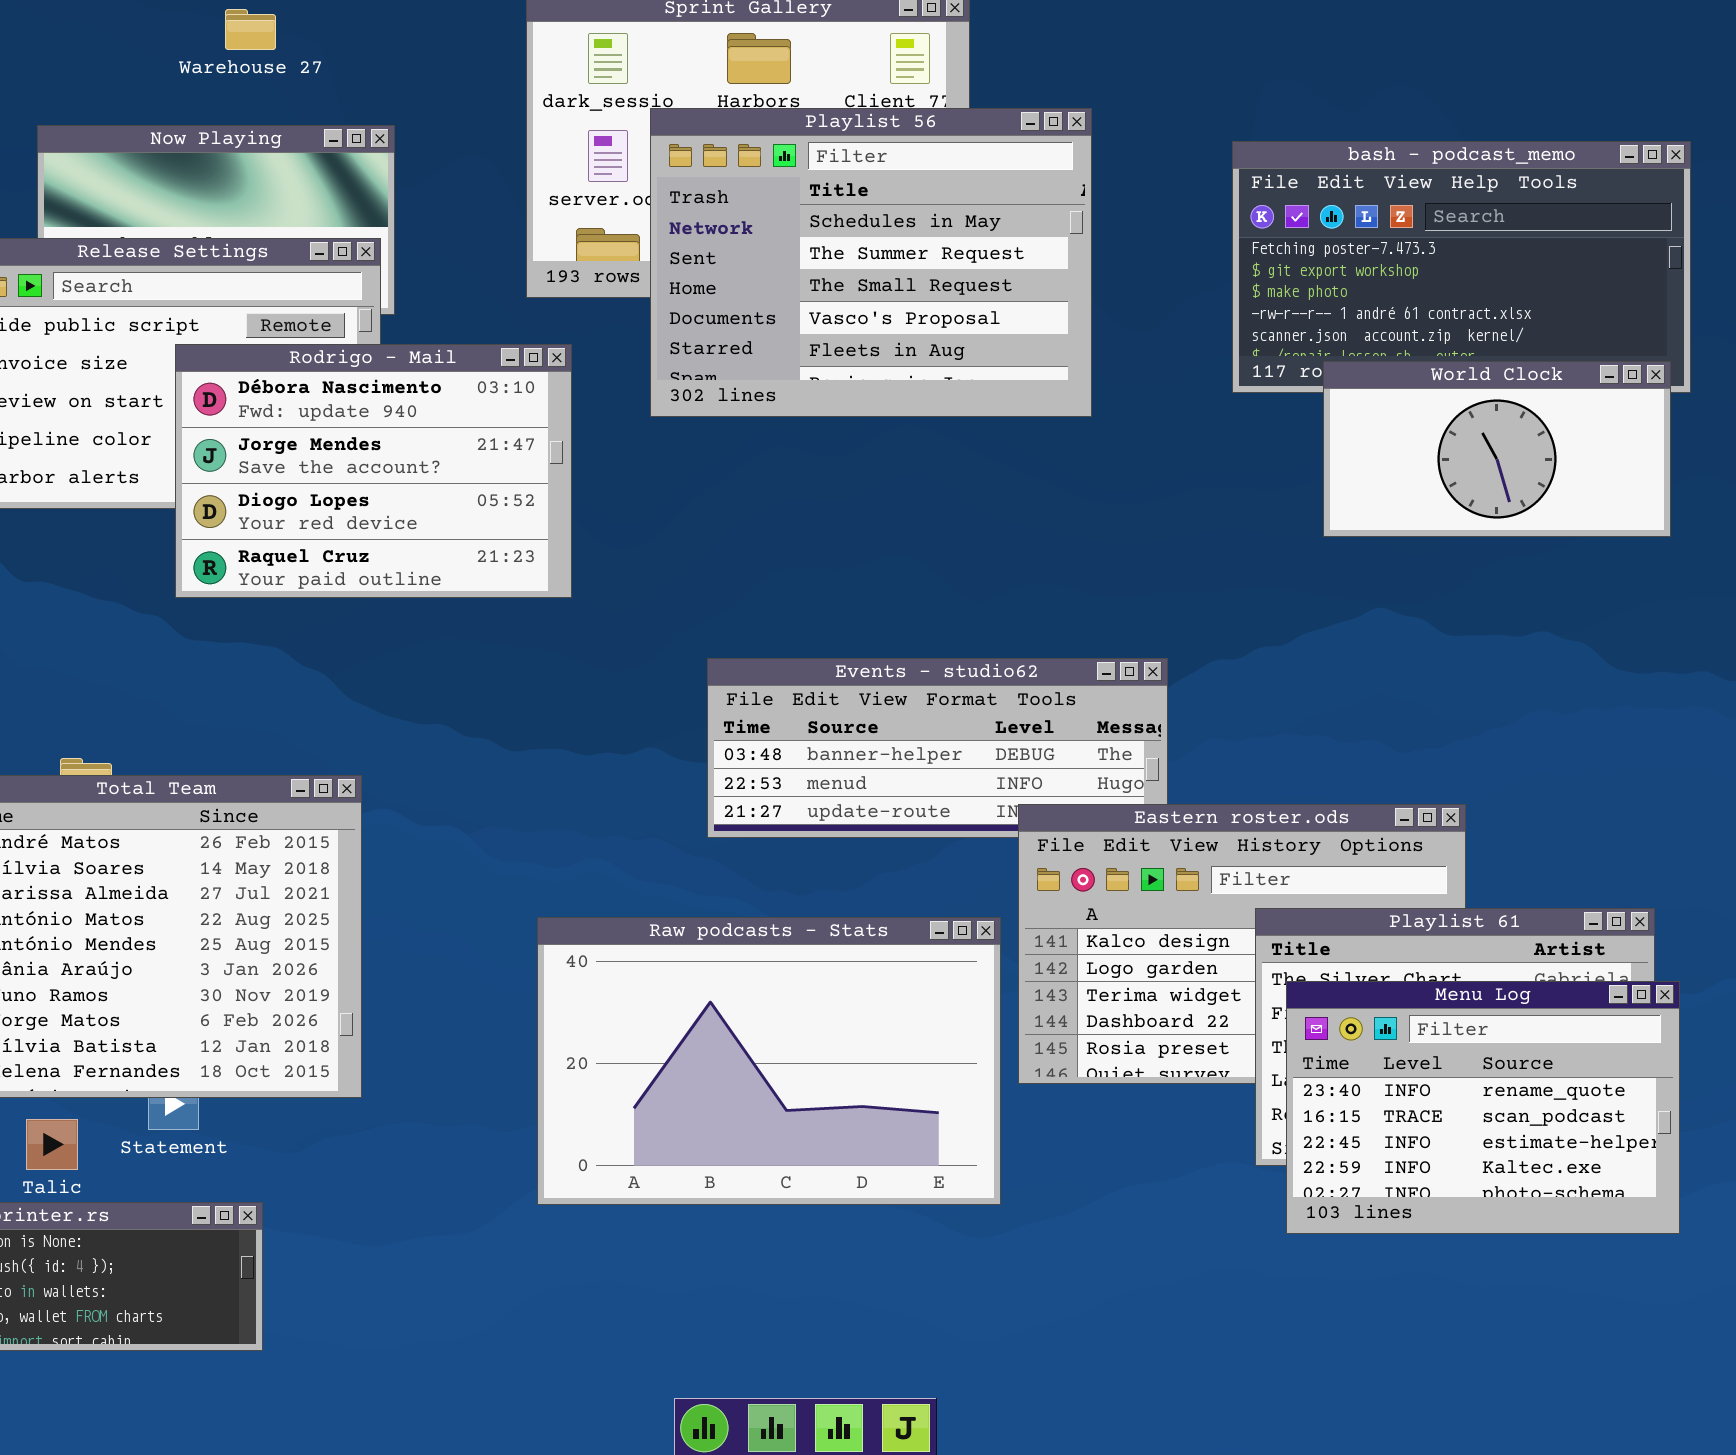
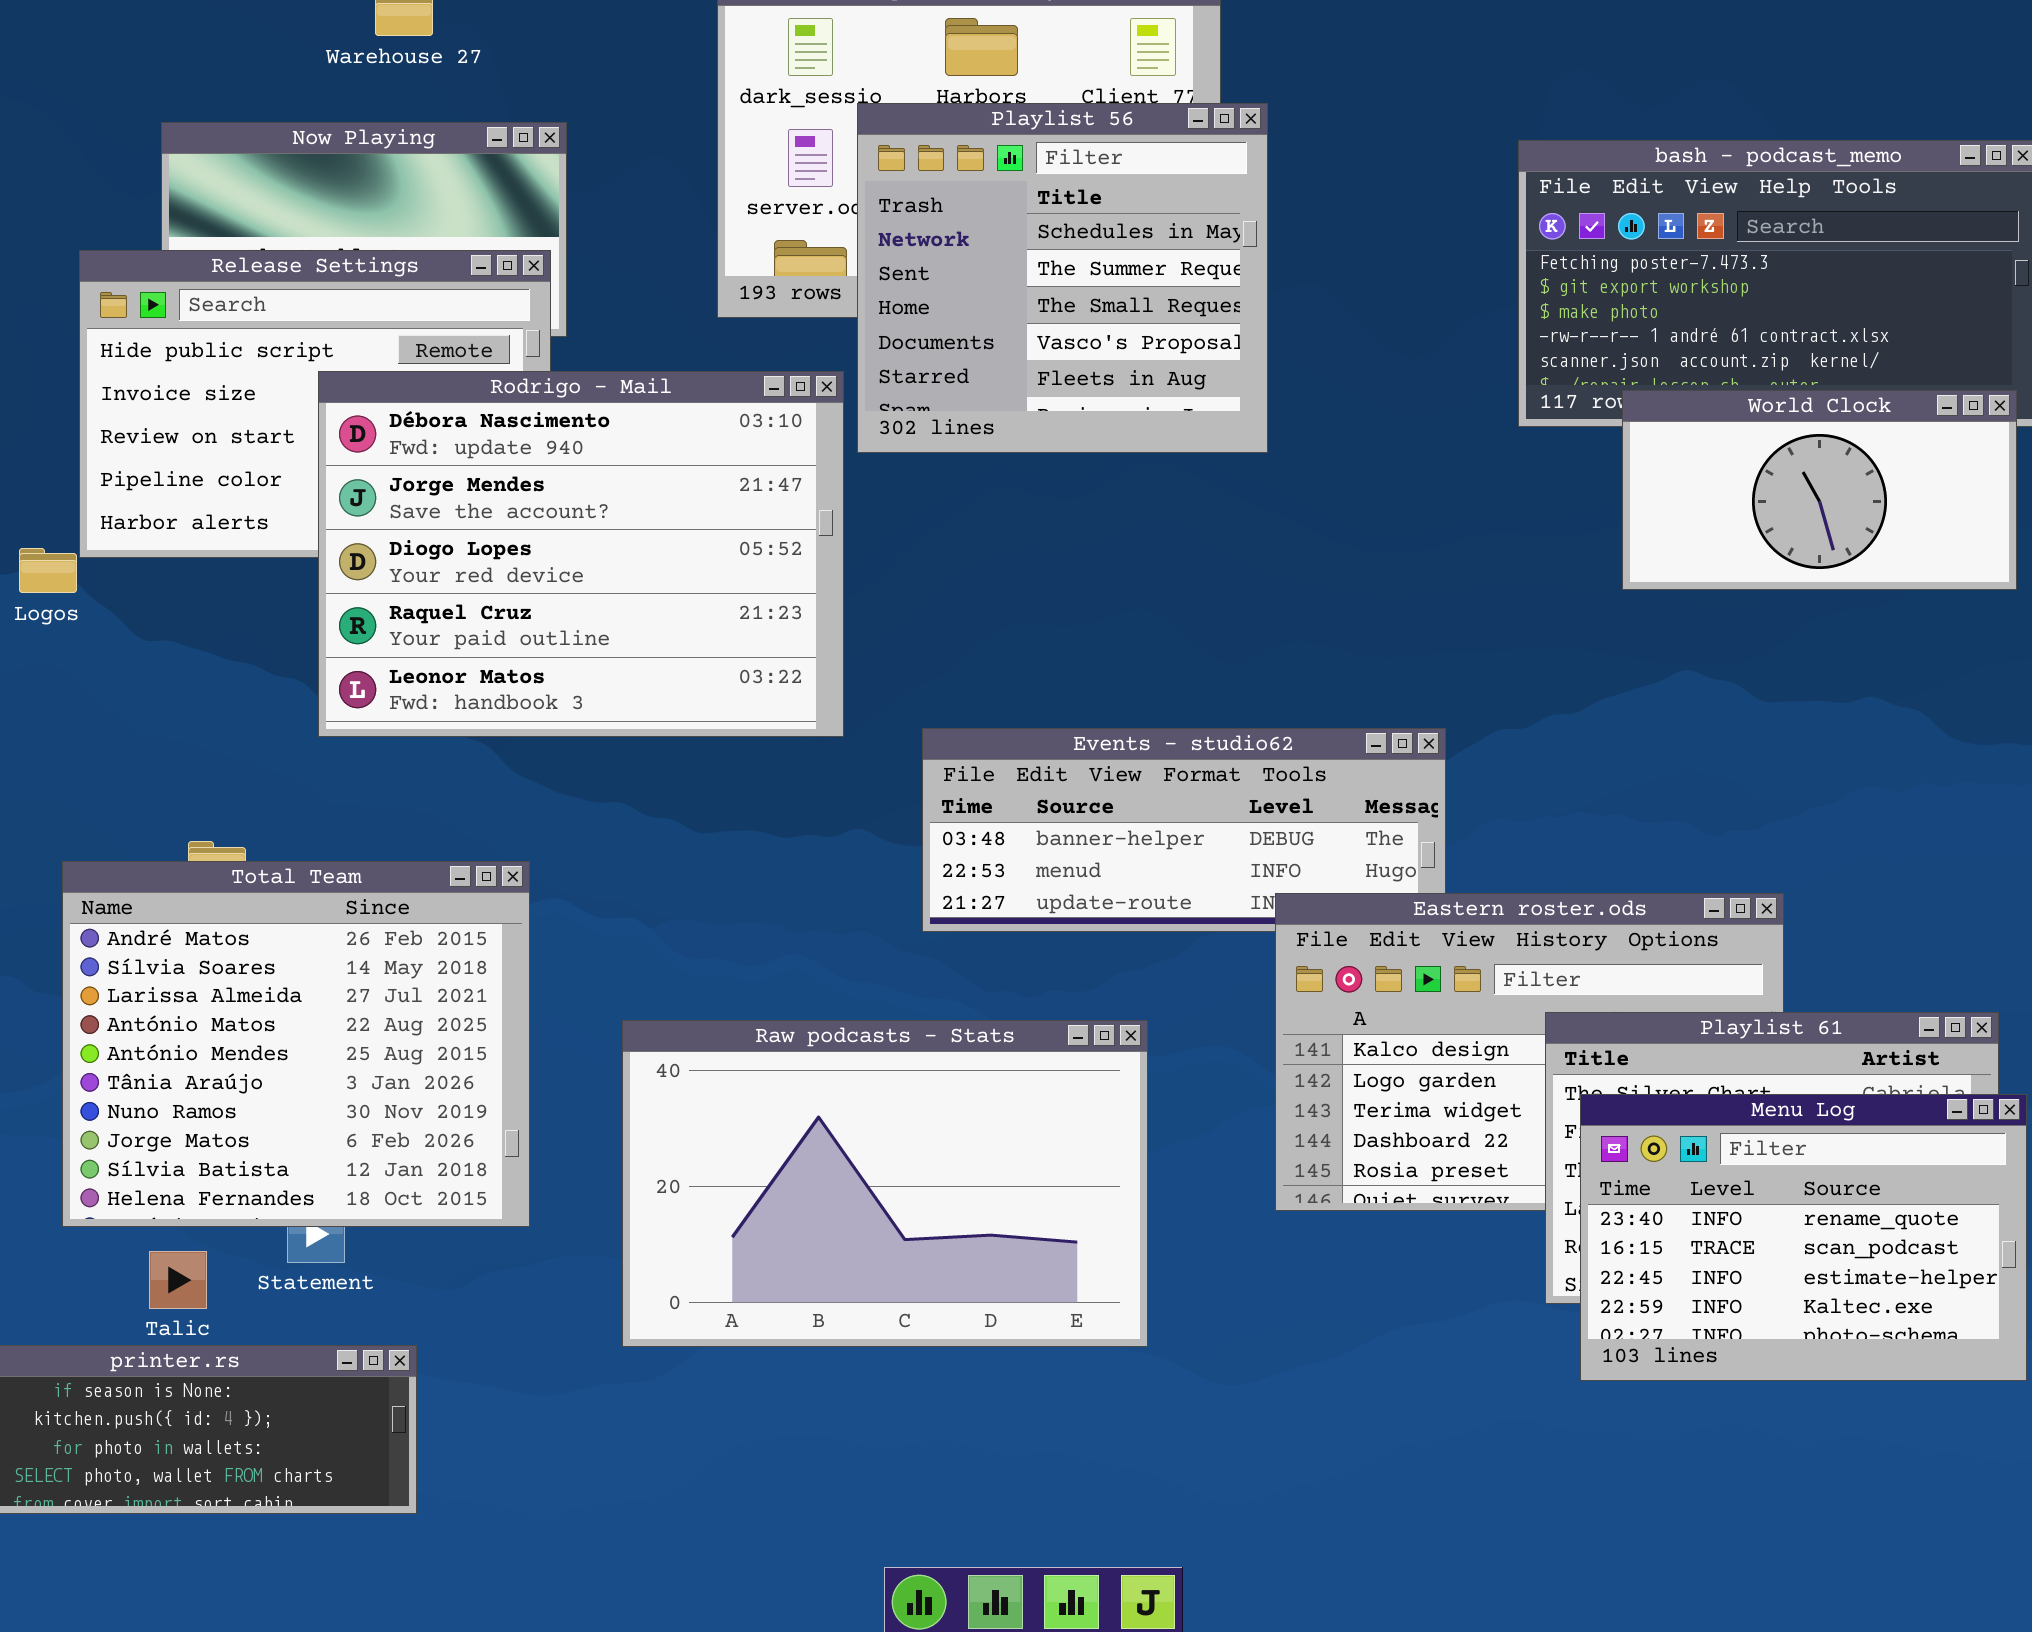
Playlist 56: [650,108,1092,417] -> [857,103,1268,453], resized
Rodrigo - Mail: [175,344,572,598] -> [318,371,844,737], resized
Raw podcasts - Stats: [537,917,1001,1205] -> [622,1020,1148,1347], moved

